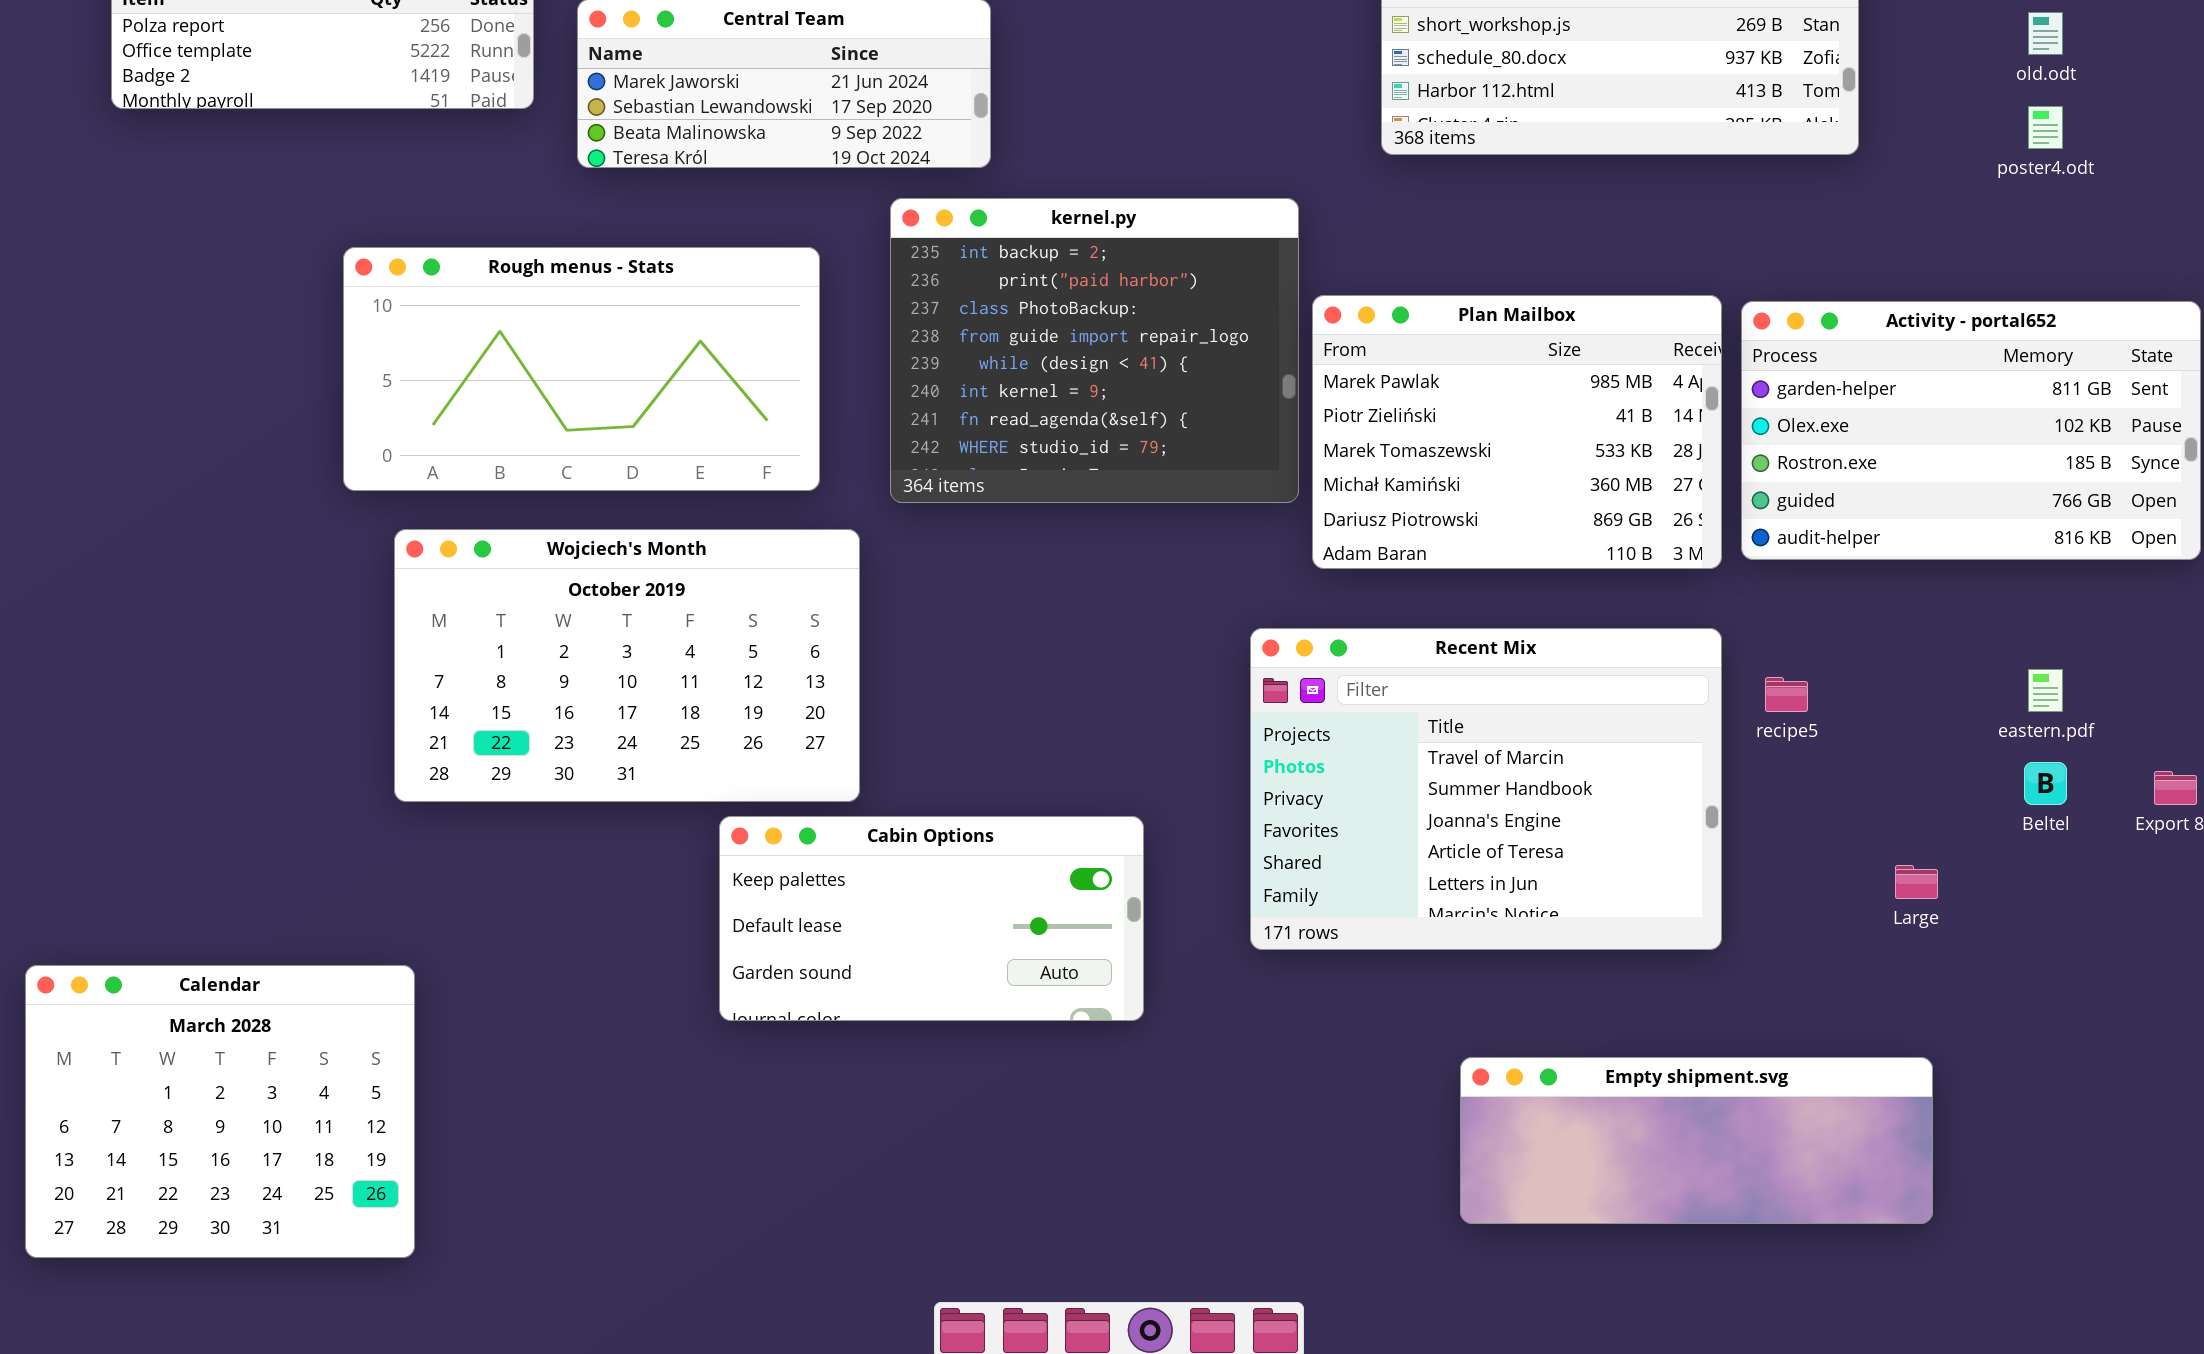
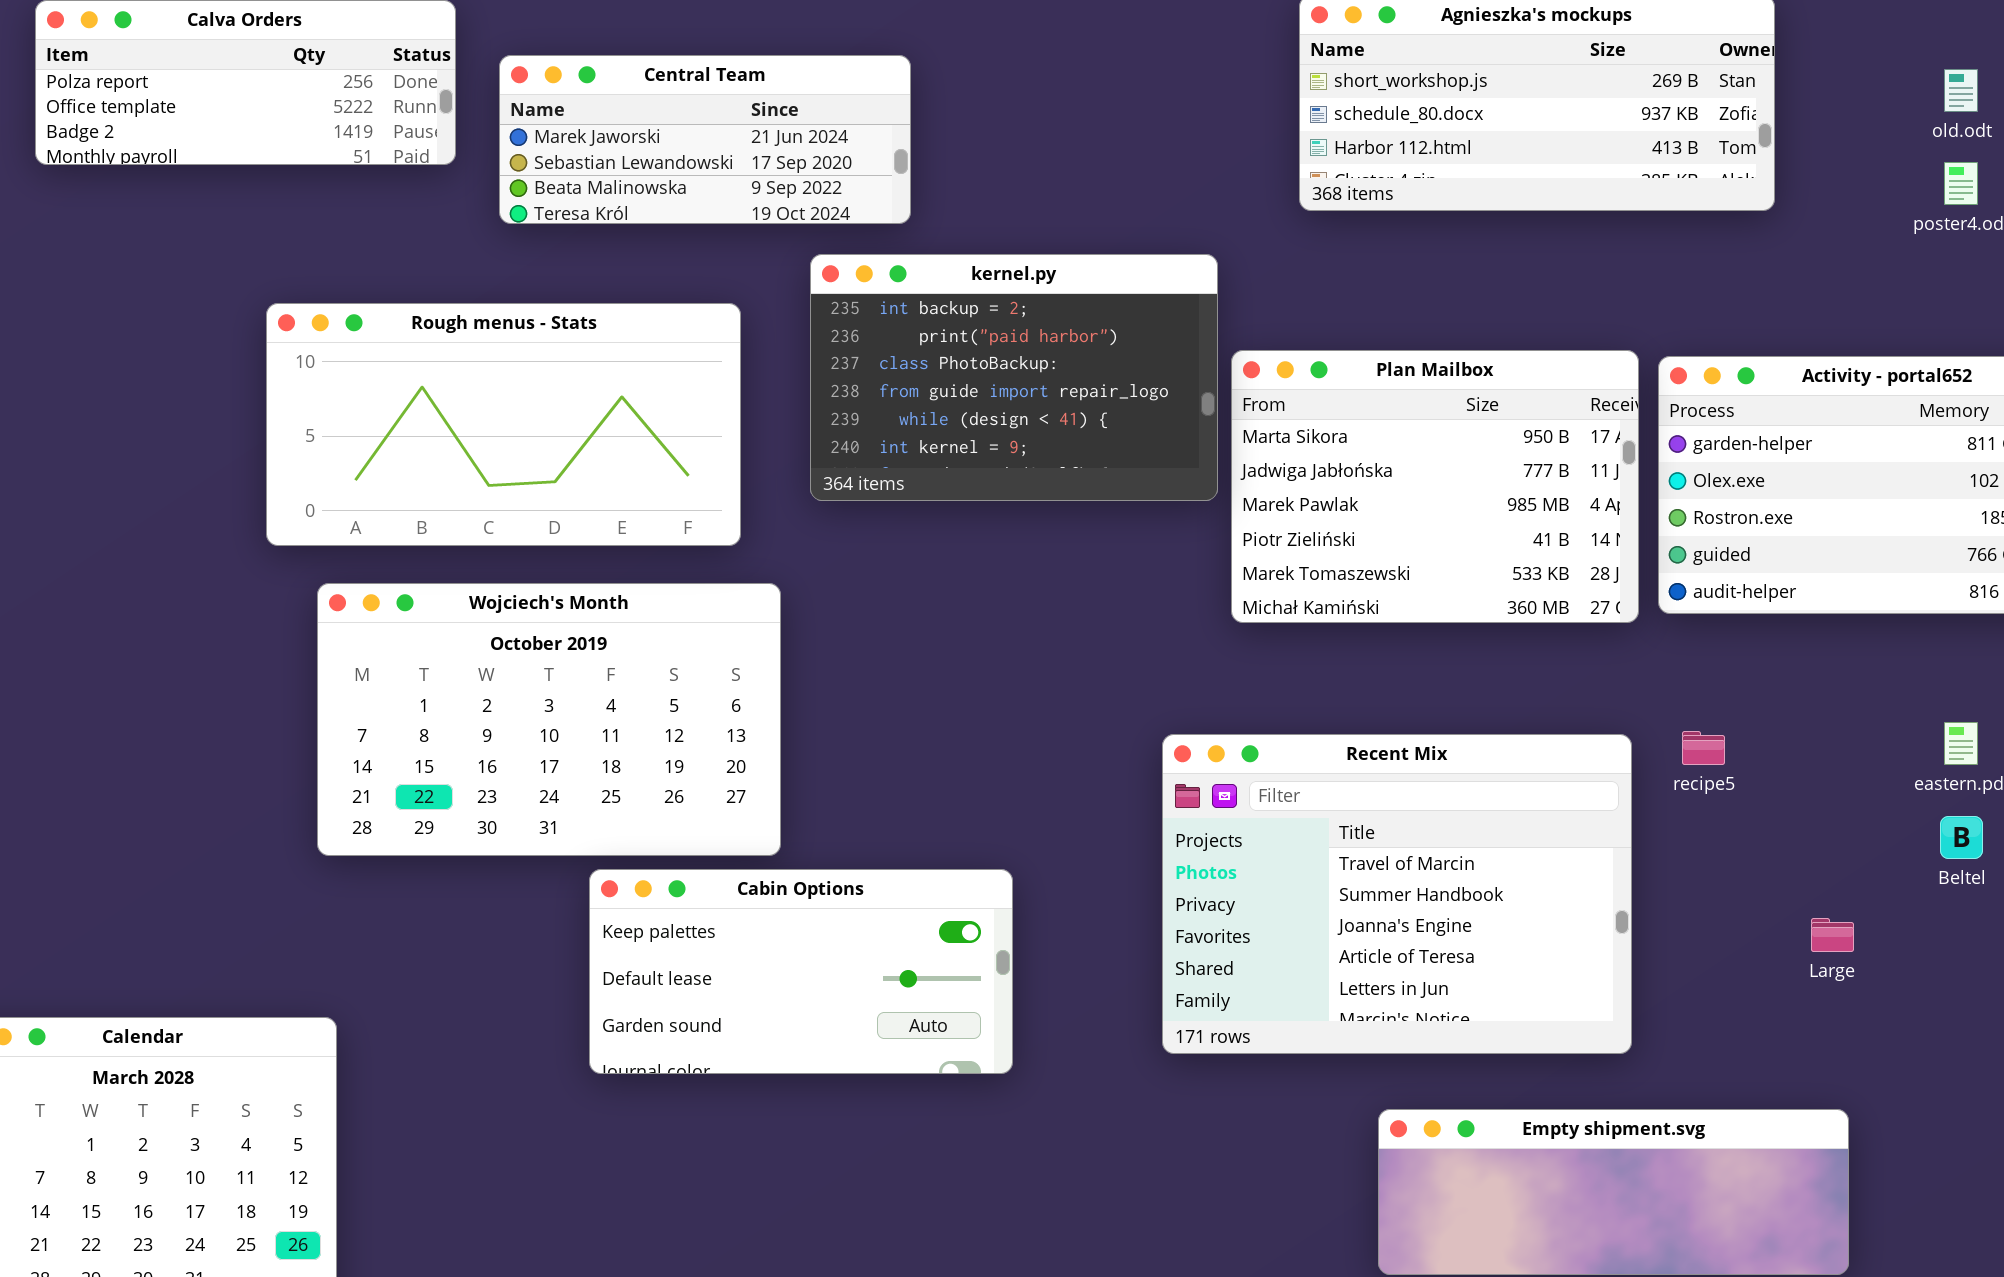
kernel.py: [890,198,1299,503] -> [810,254,1218,501], resized
Plan Mailbox: [1312,295,1722,569] -> [1231,350,1639,623], scrolled up 2 rows
Recent Mix: [1250,628,1722,950] -> [1162,734,1632,1054], moved
Cabin Options: [719,816,1144,1021] -> [589,869,1013,1074], moved

